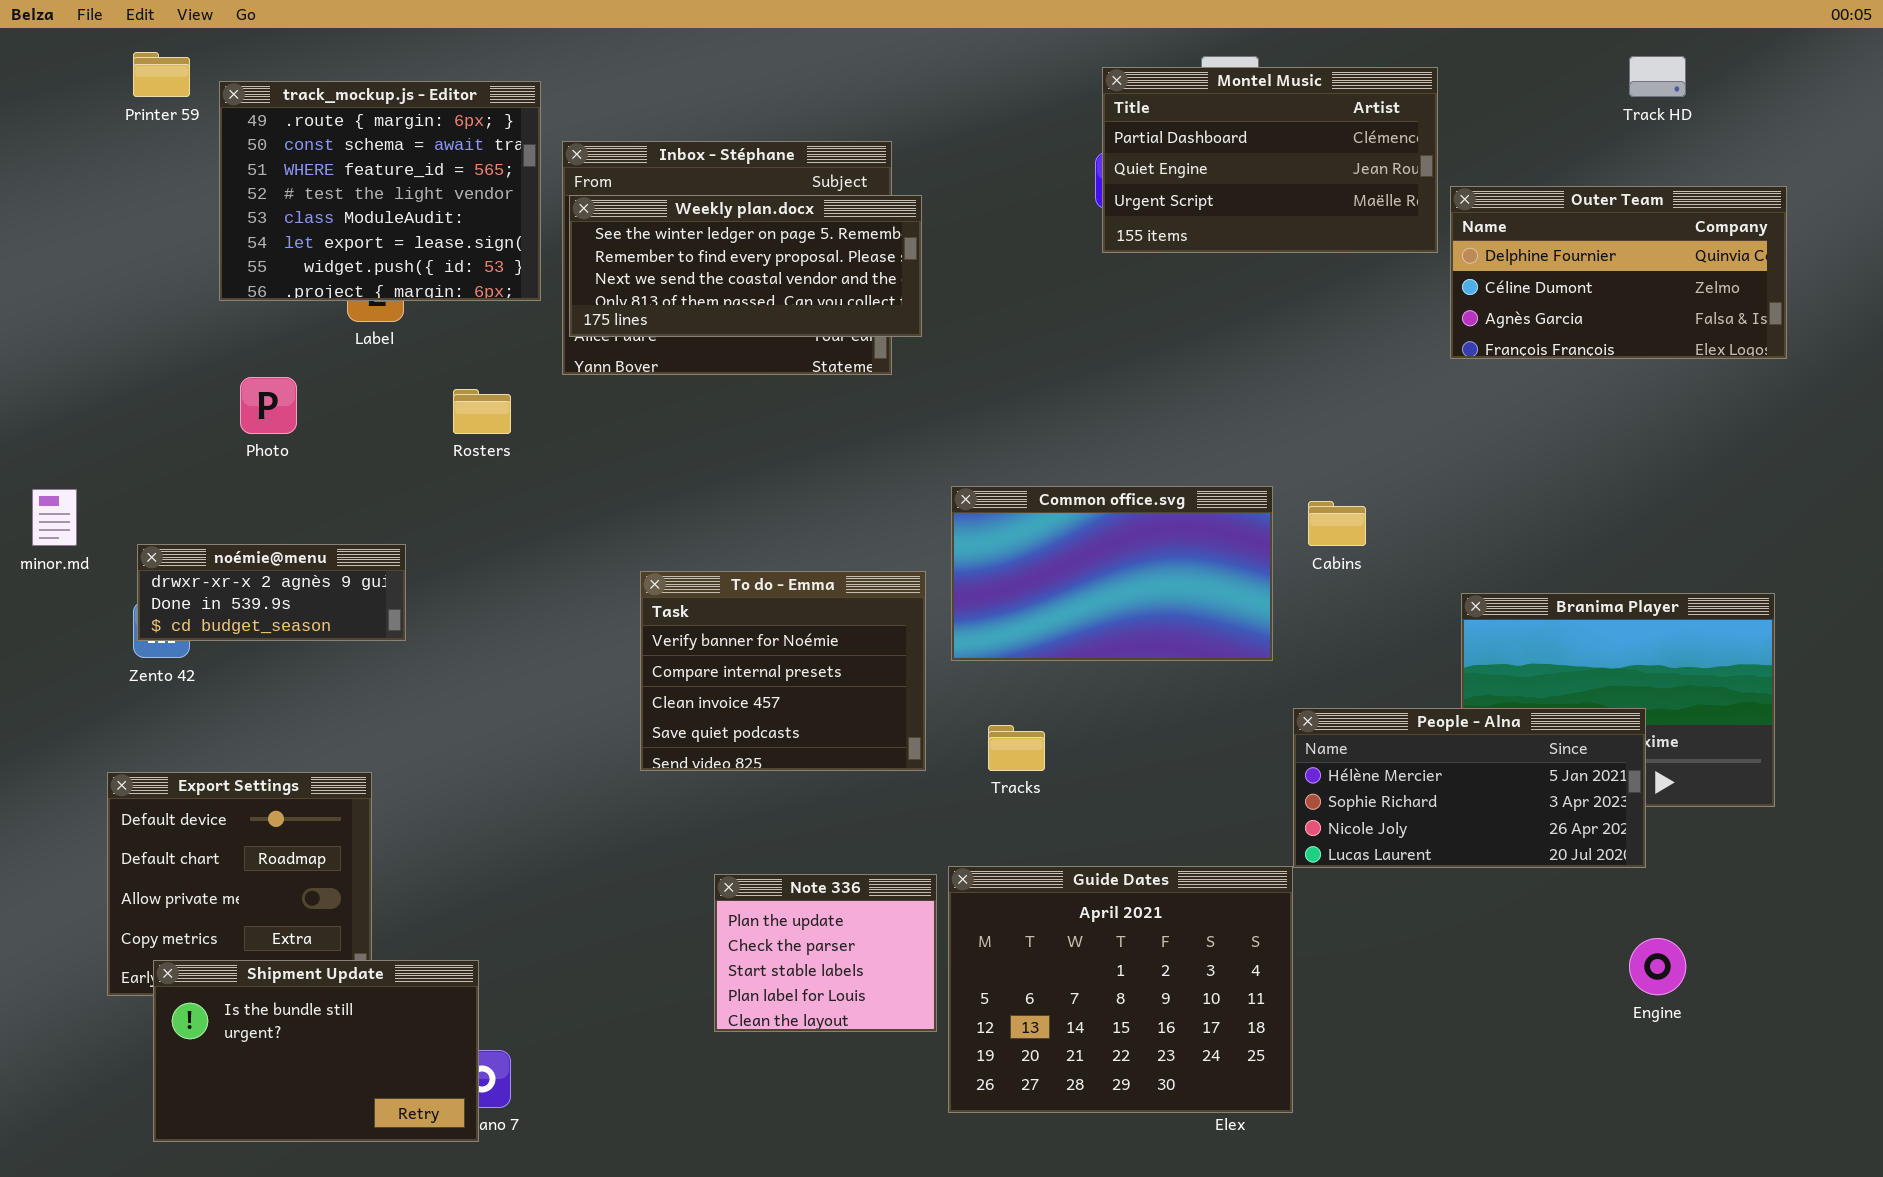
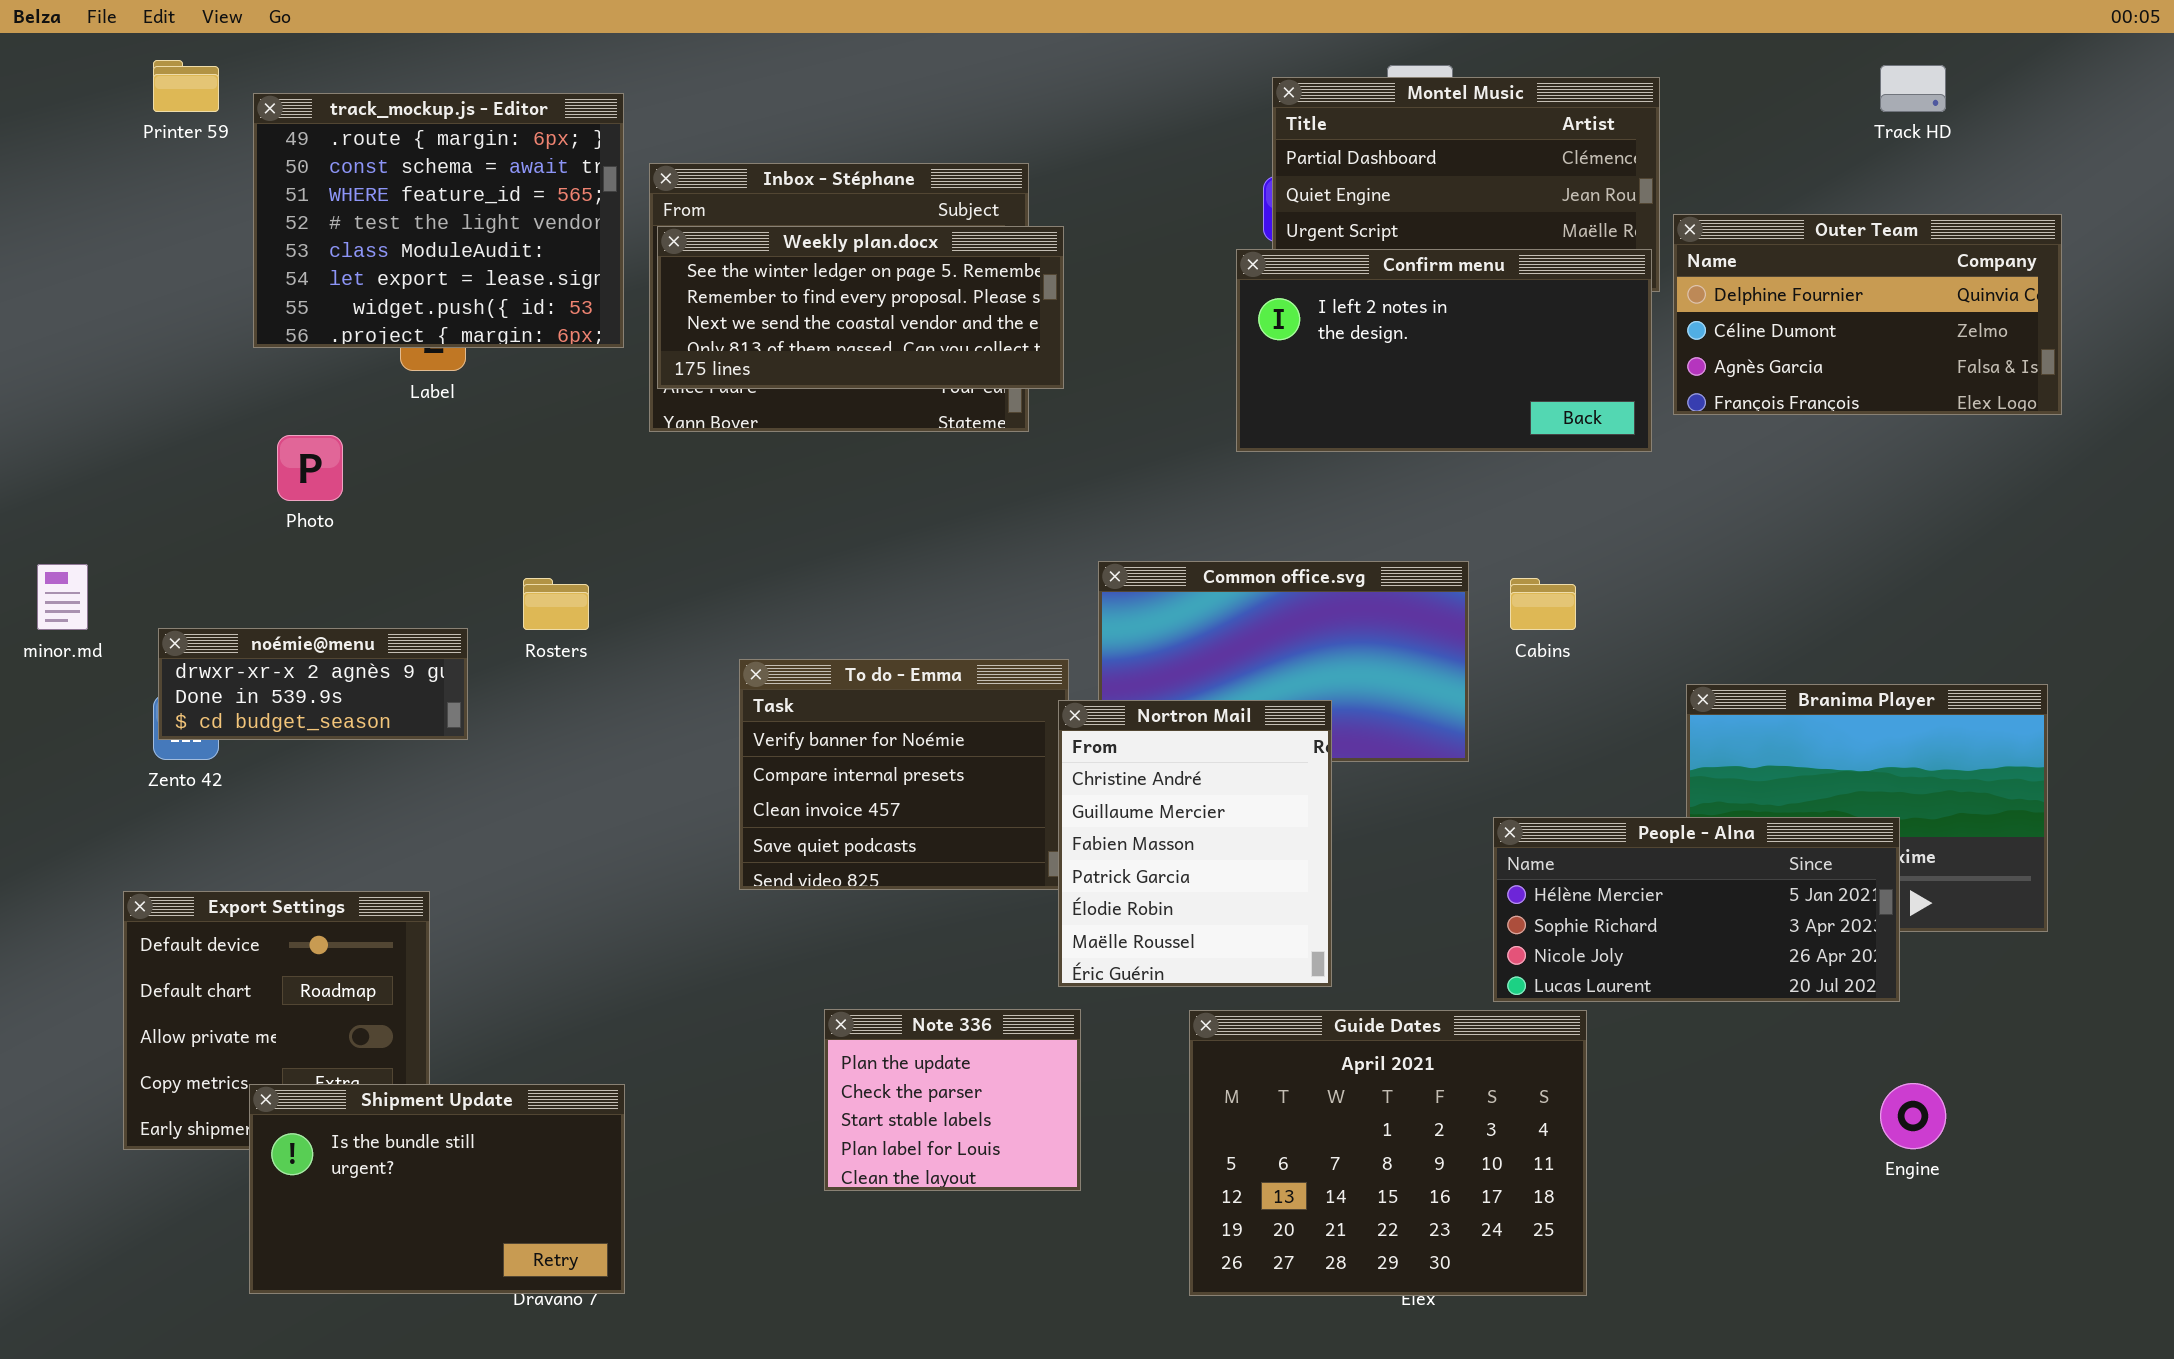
Confirm menu: none -> [1236,249,1652,452], opened
Rosters: [453,389,511,434] -> [523,578,589,630], moved
Nortron Mail: none -> [1058,700,1332,987], opened
Guide Dates: [948,866,1293,1113] -> [1189,1010,1587,1296], moved
Shipment Update: [153,960,479,1142] -> [249,1084,625,1294], moved

